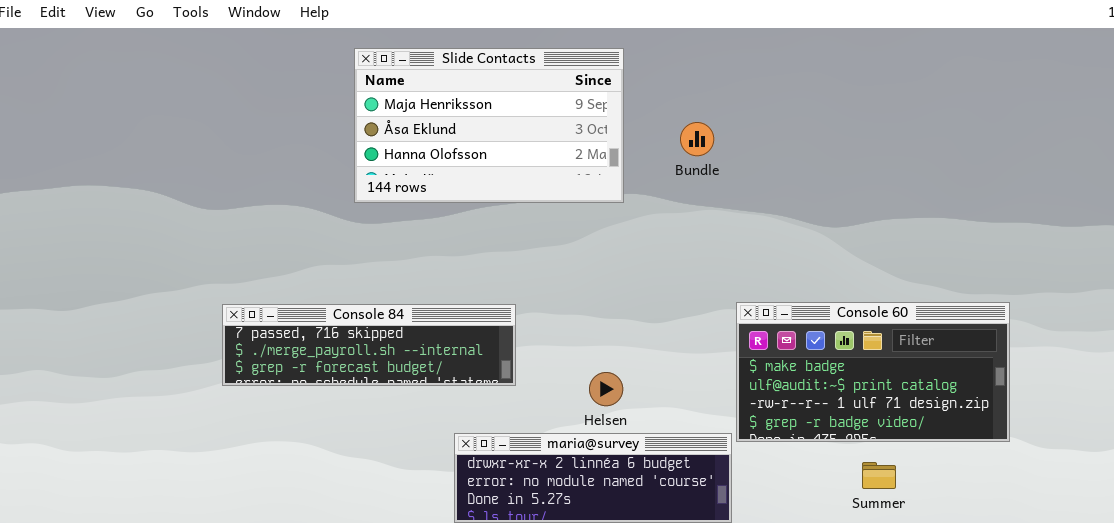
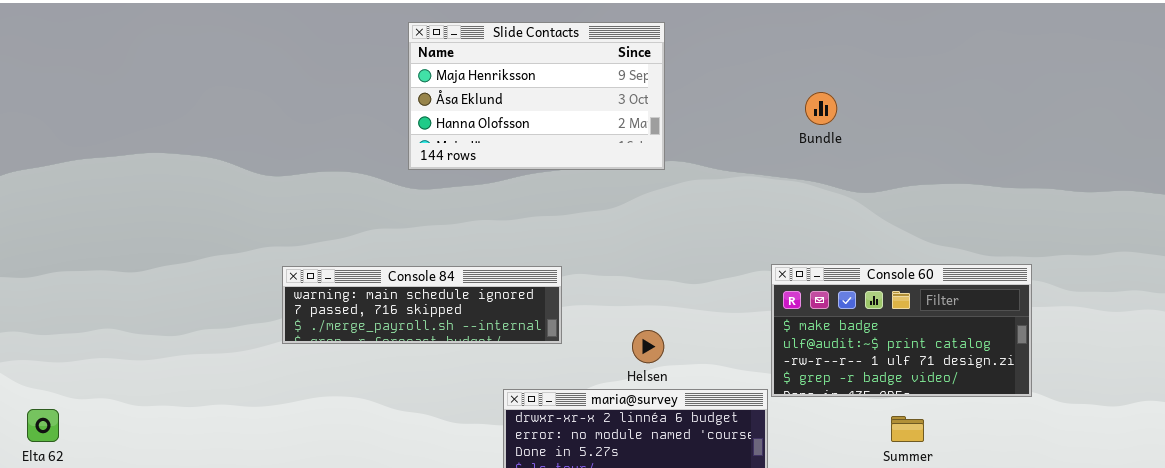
Bundle: [680,122,714,156] -> [805,92,837,125], moved
Console 84: [222,304,516,386] -> [282,266,562,344], scrolled up 1 row

